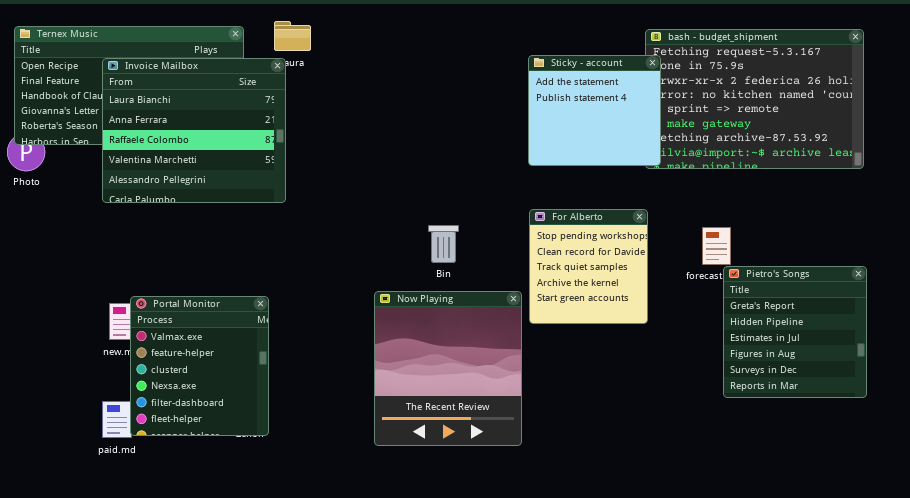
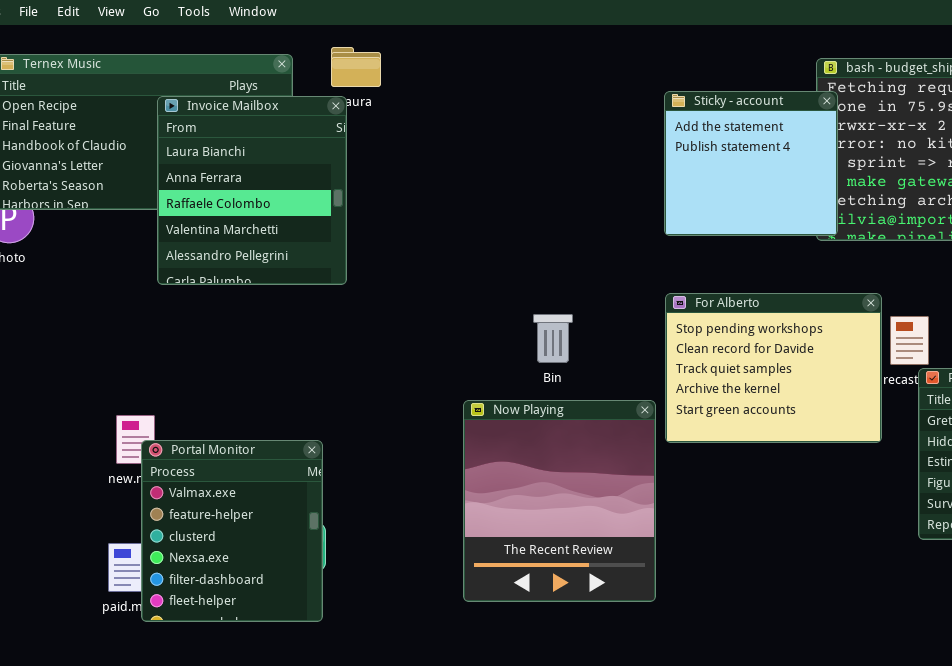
Invoice Mailbox: [102,58,286,203] -> [157,96,347,285], resized
For Alberto: [529,209,648,324] -> [665,293,882,443], resized
Portal Monitor: [130,296,269,436] -> [141,440,323,622], moved

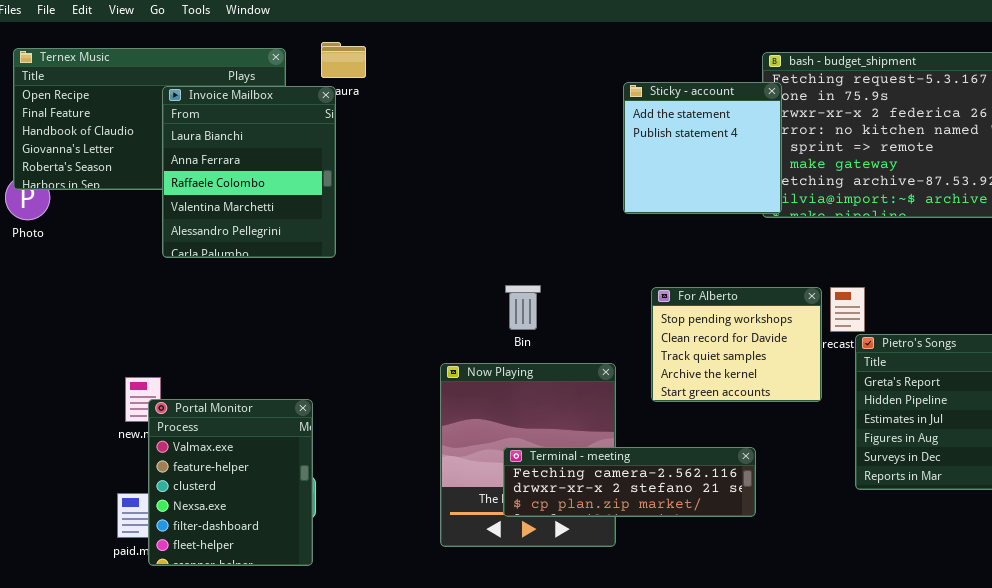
For Alberto: [665,293,882,443] -> [651,287,822,402], resized
Terminal - meeting: none -> [503,447,756,517], opened

